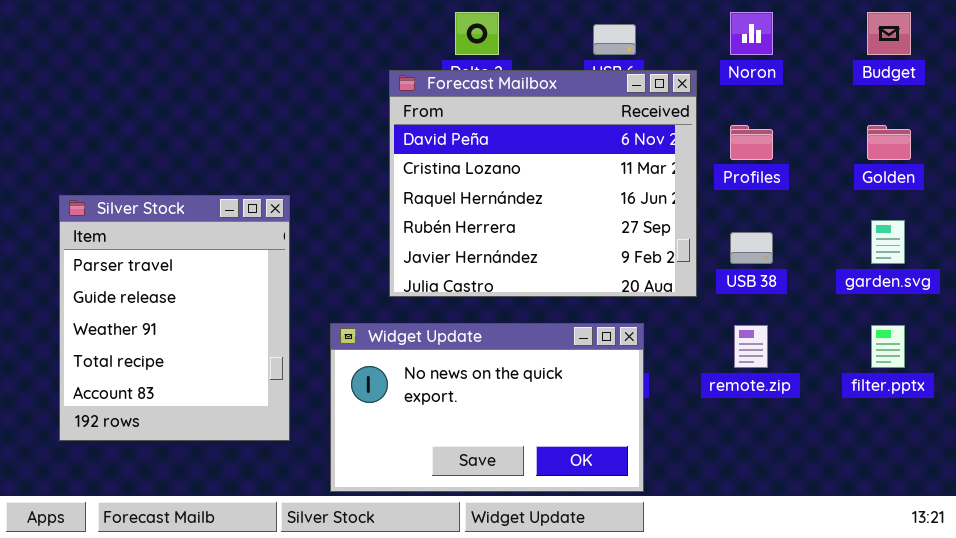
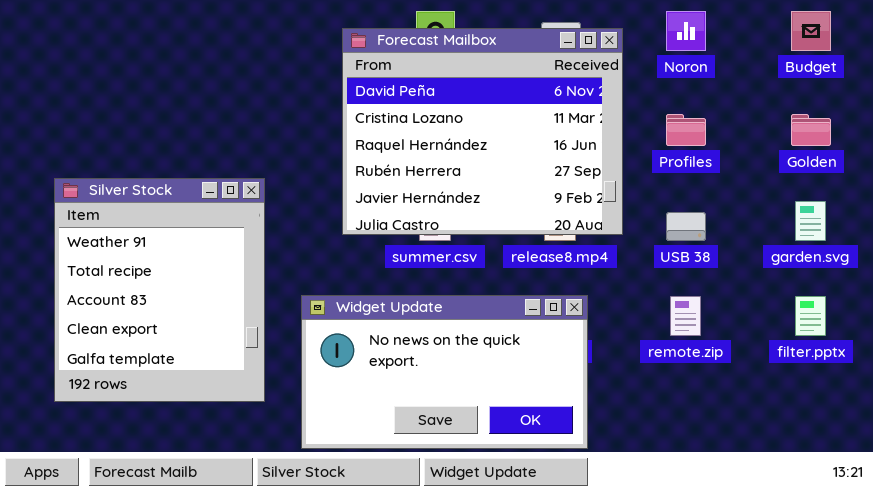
Forecast Mailbox: [389,70,697,297] -> [342,28,623,235], moved
Silver Stock: [59,195,290,441] -> [54,178,265,402], scrolled down 2 rows

